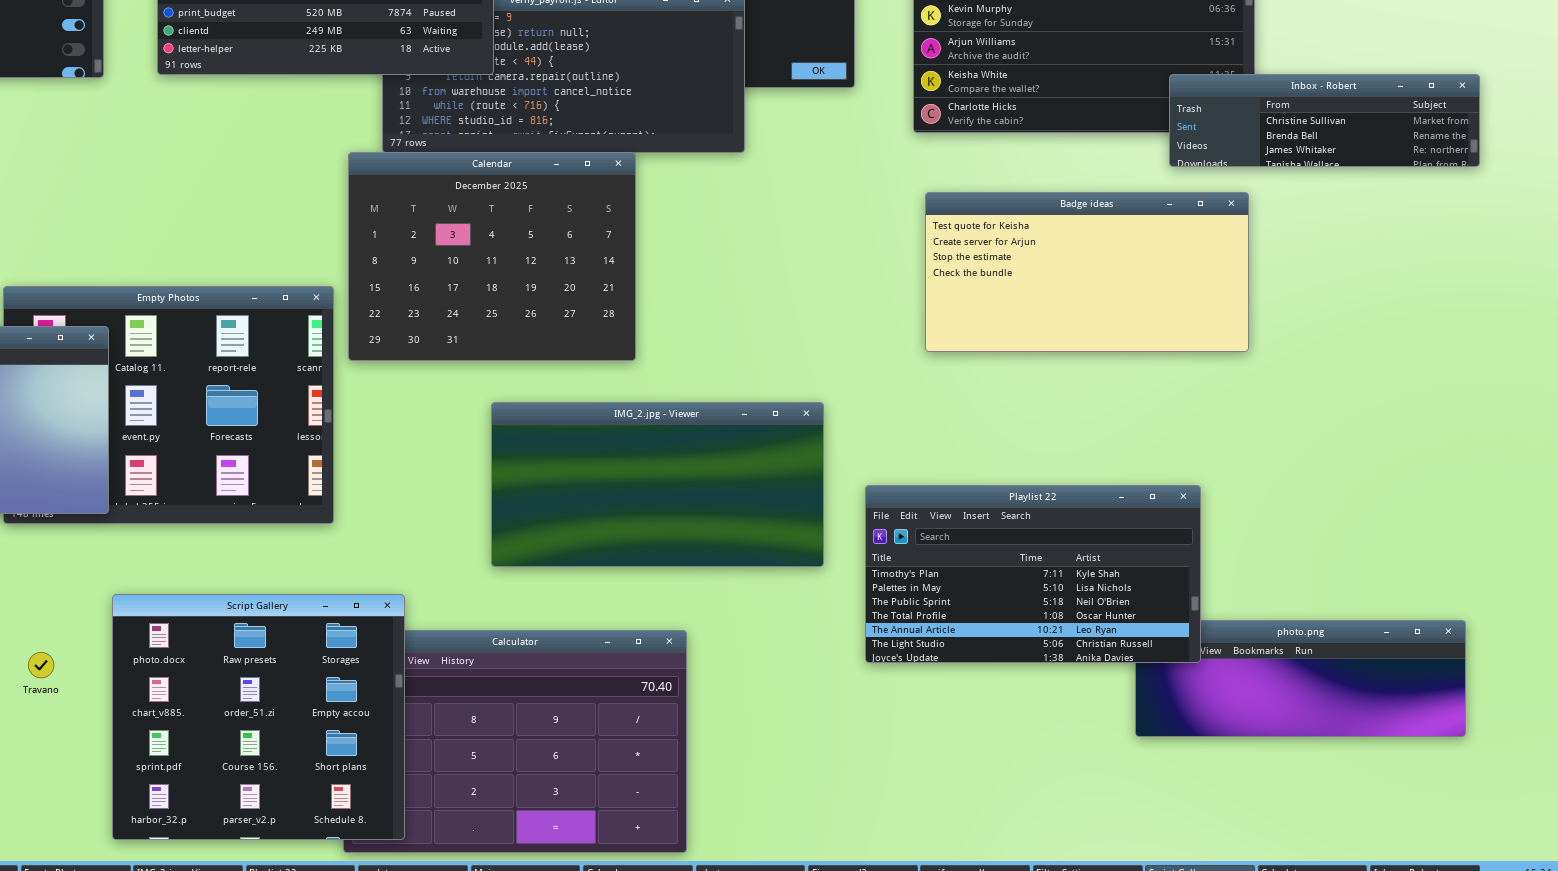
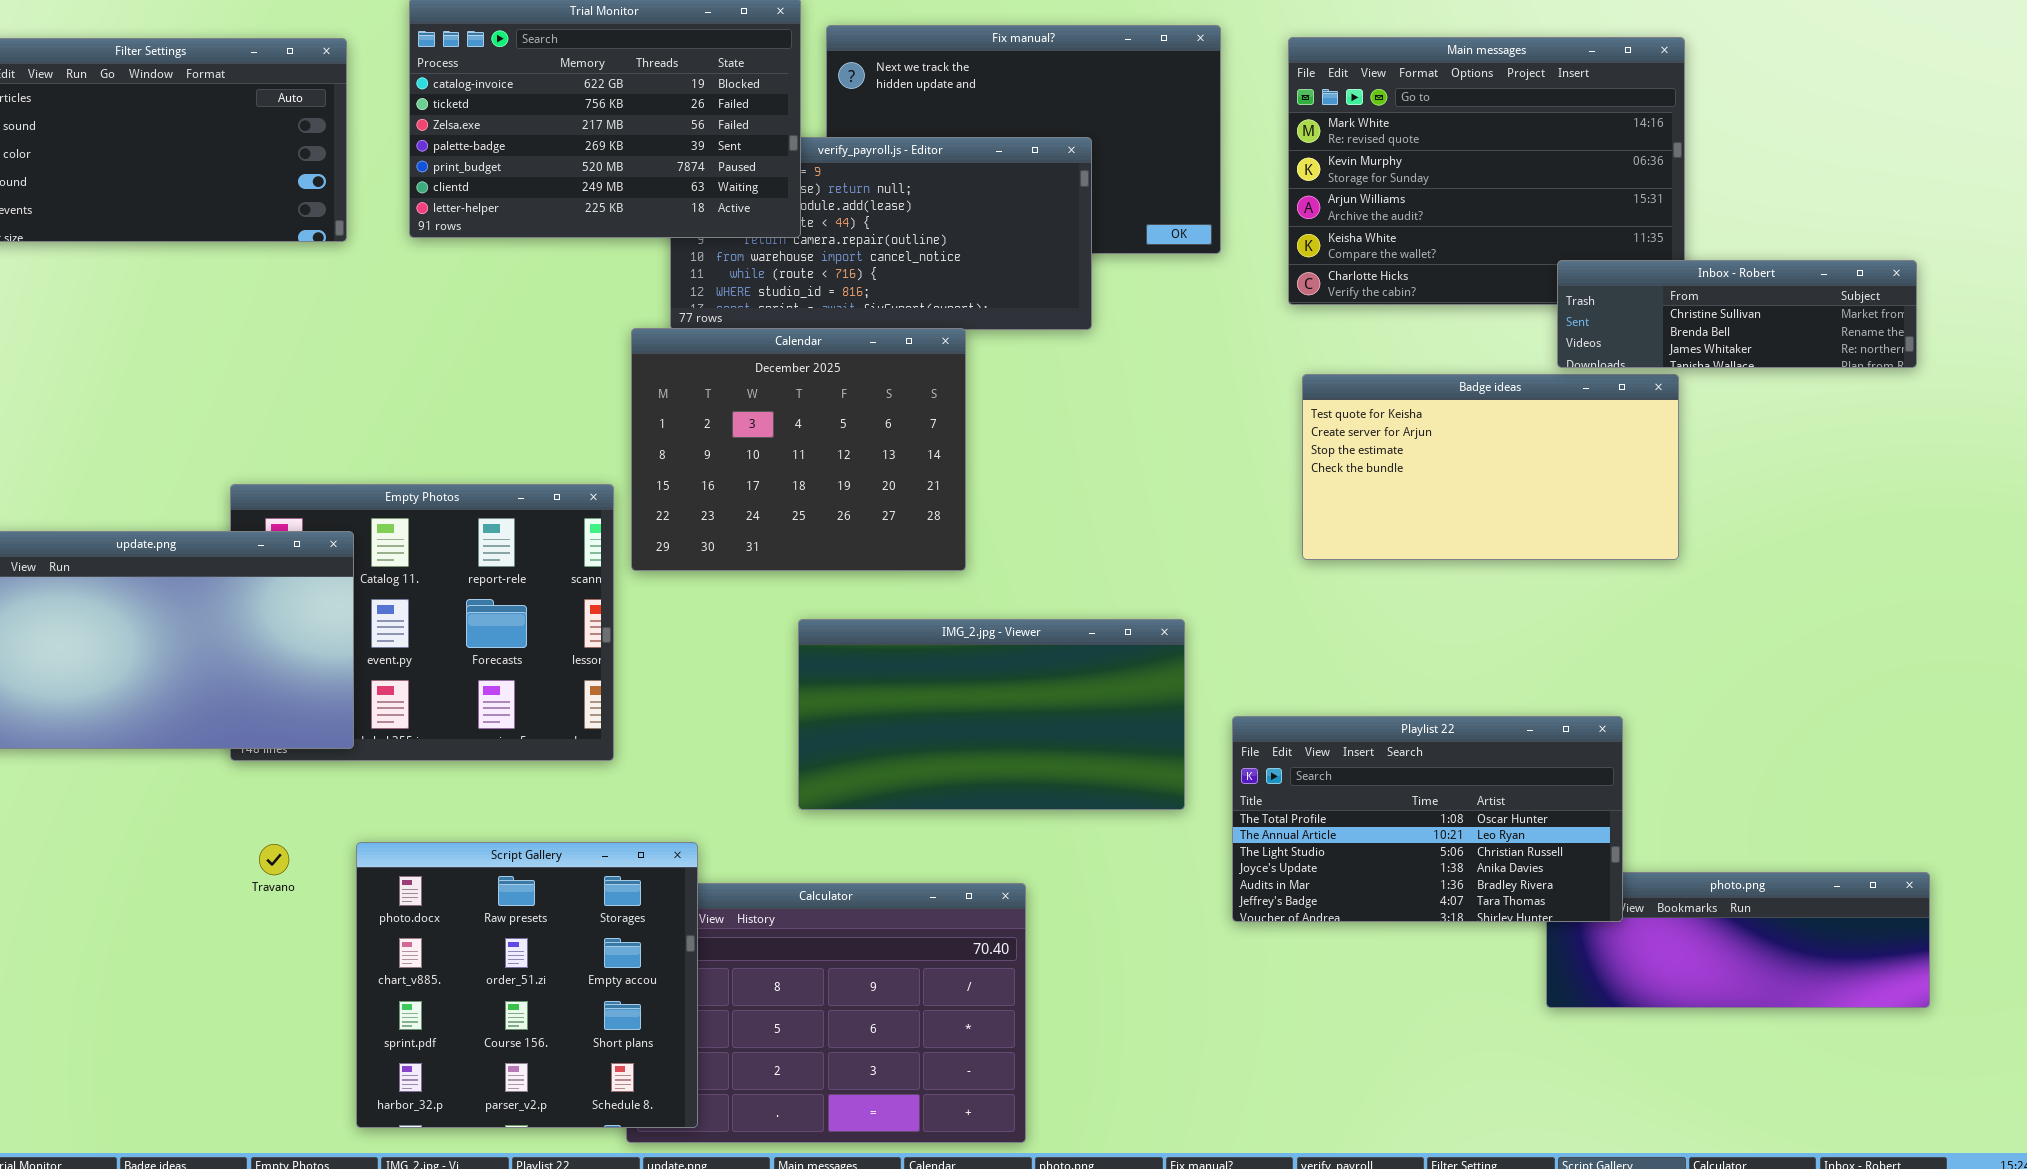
Inbox - Robert: [1169,74,1480,167] -> [1557,260,1917,368], moved
Playlist 22: [865,485,1201,663] -> [1232,716,1623,922], scrolled down 3 rows
Travano: [28,652,54,678] -> [259,844,289,875], moved

